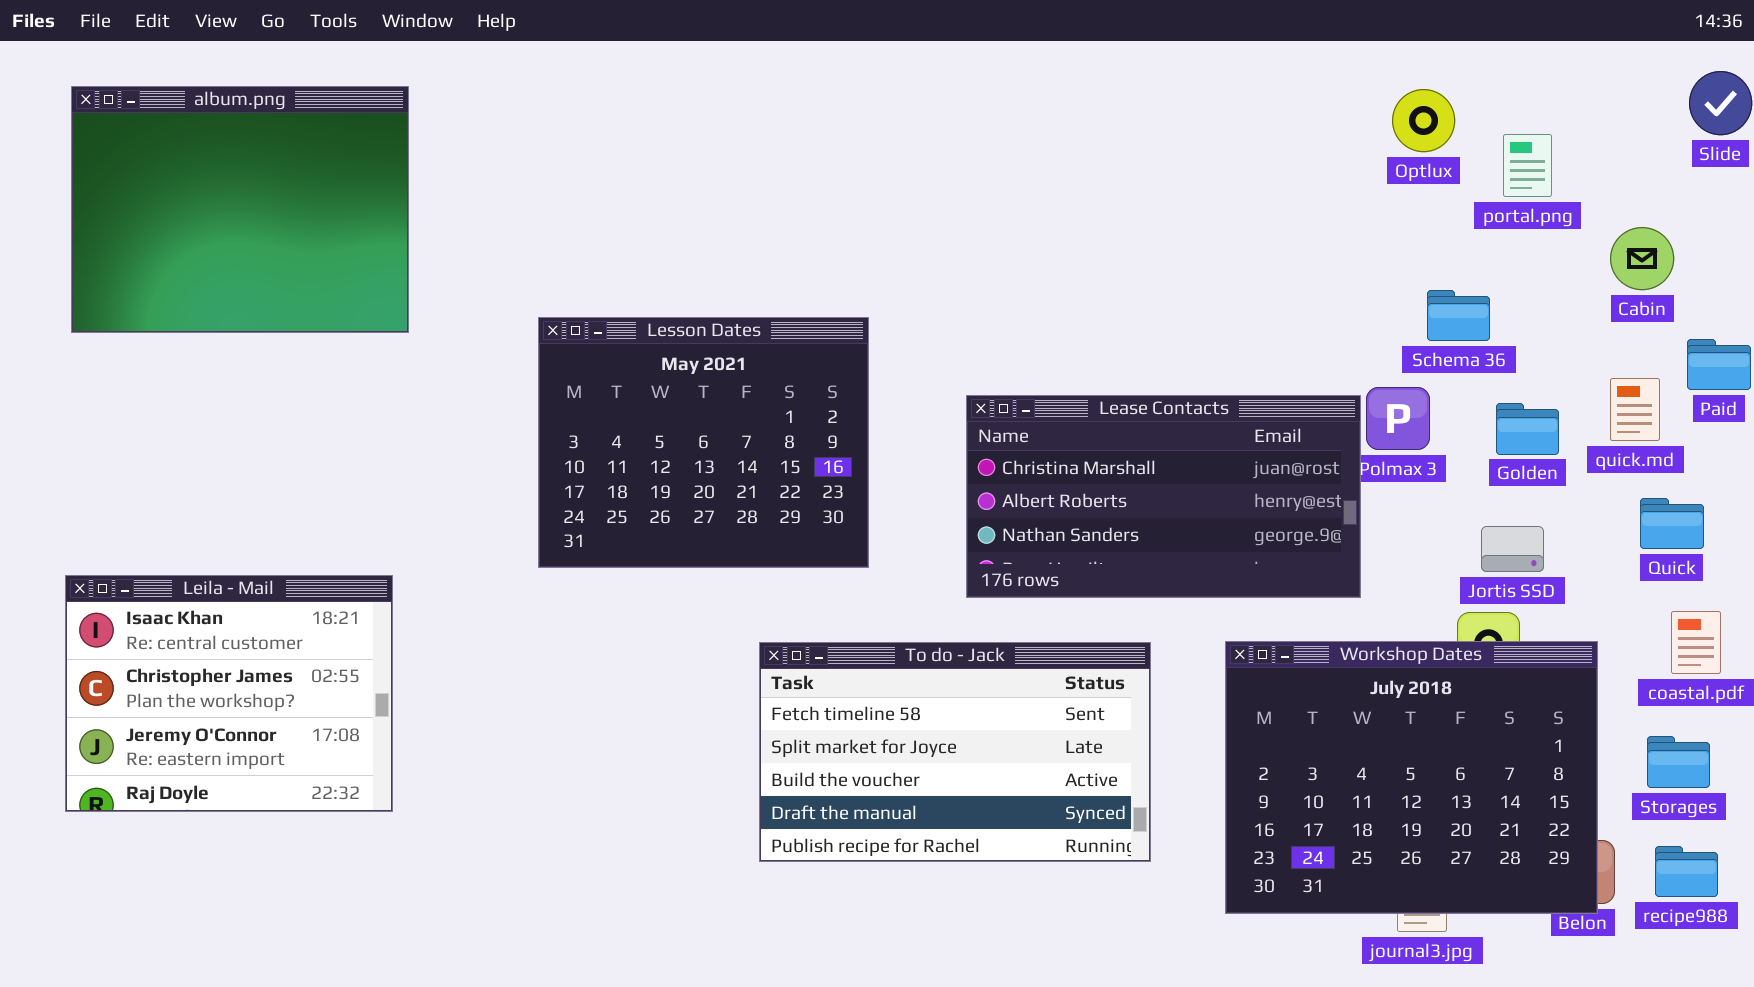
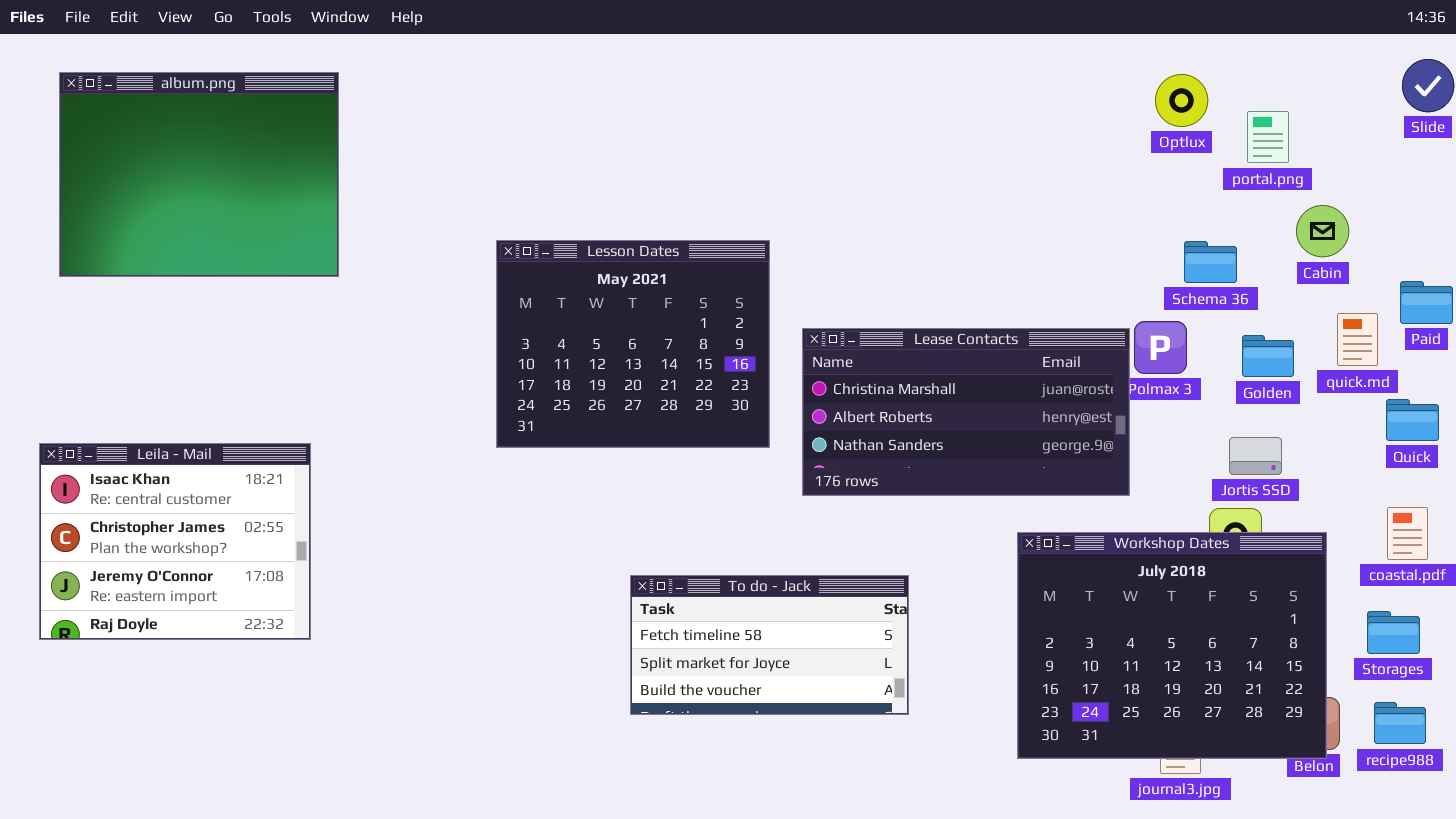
Cabin: [1610,227,1674,290] -> [1296,205,1349,257], moved
Lesson Dates: [538,317,869,568] -> [496,240,770,448], moved
Quick: [1640,498,1704,549] -> [1386,399,1439,441], moved
Leila - Mail: [65,575,393,812] -> [39,443,311,640], moved
To do - Jack: [759,642,1151,862] -> [630,575,909,715], resized

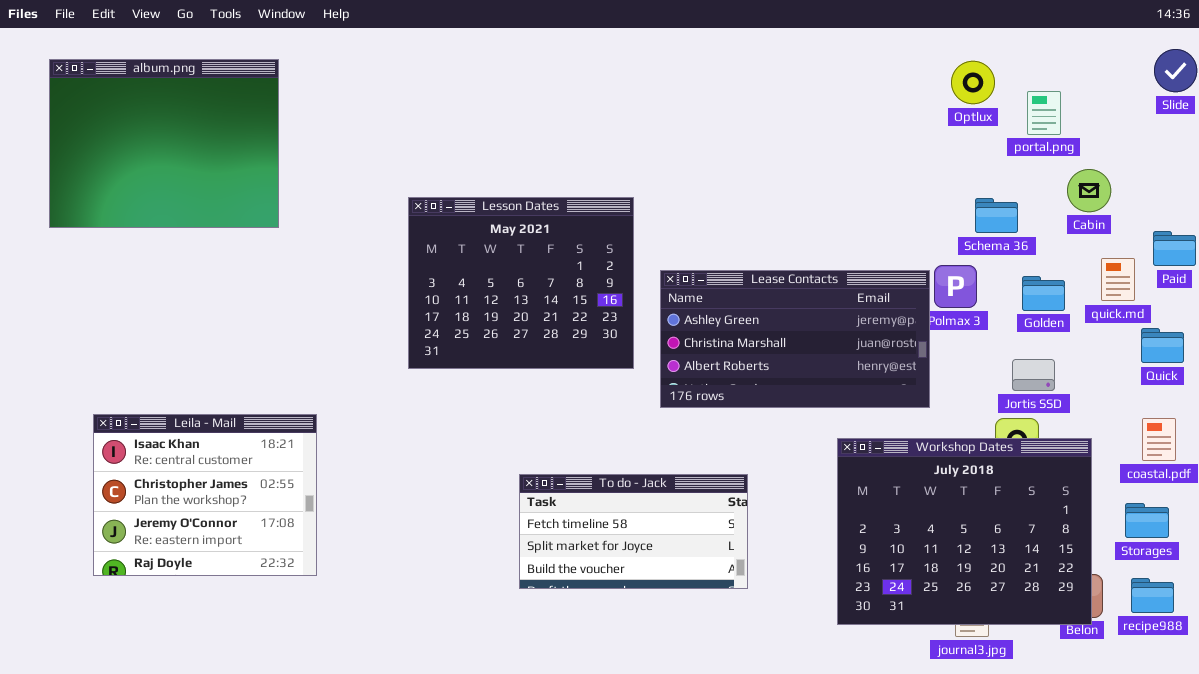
Lease Contacts: [802,328,1130,496] -> [660,270,930,408], scrolled up 1 row
Leila - Mail: [39,443,311,640] -> [93,414,317,576], moved

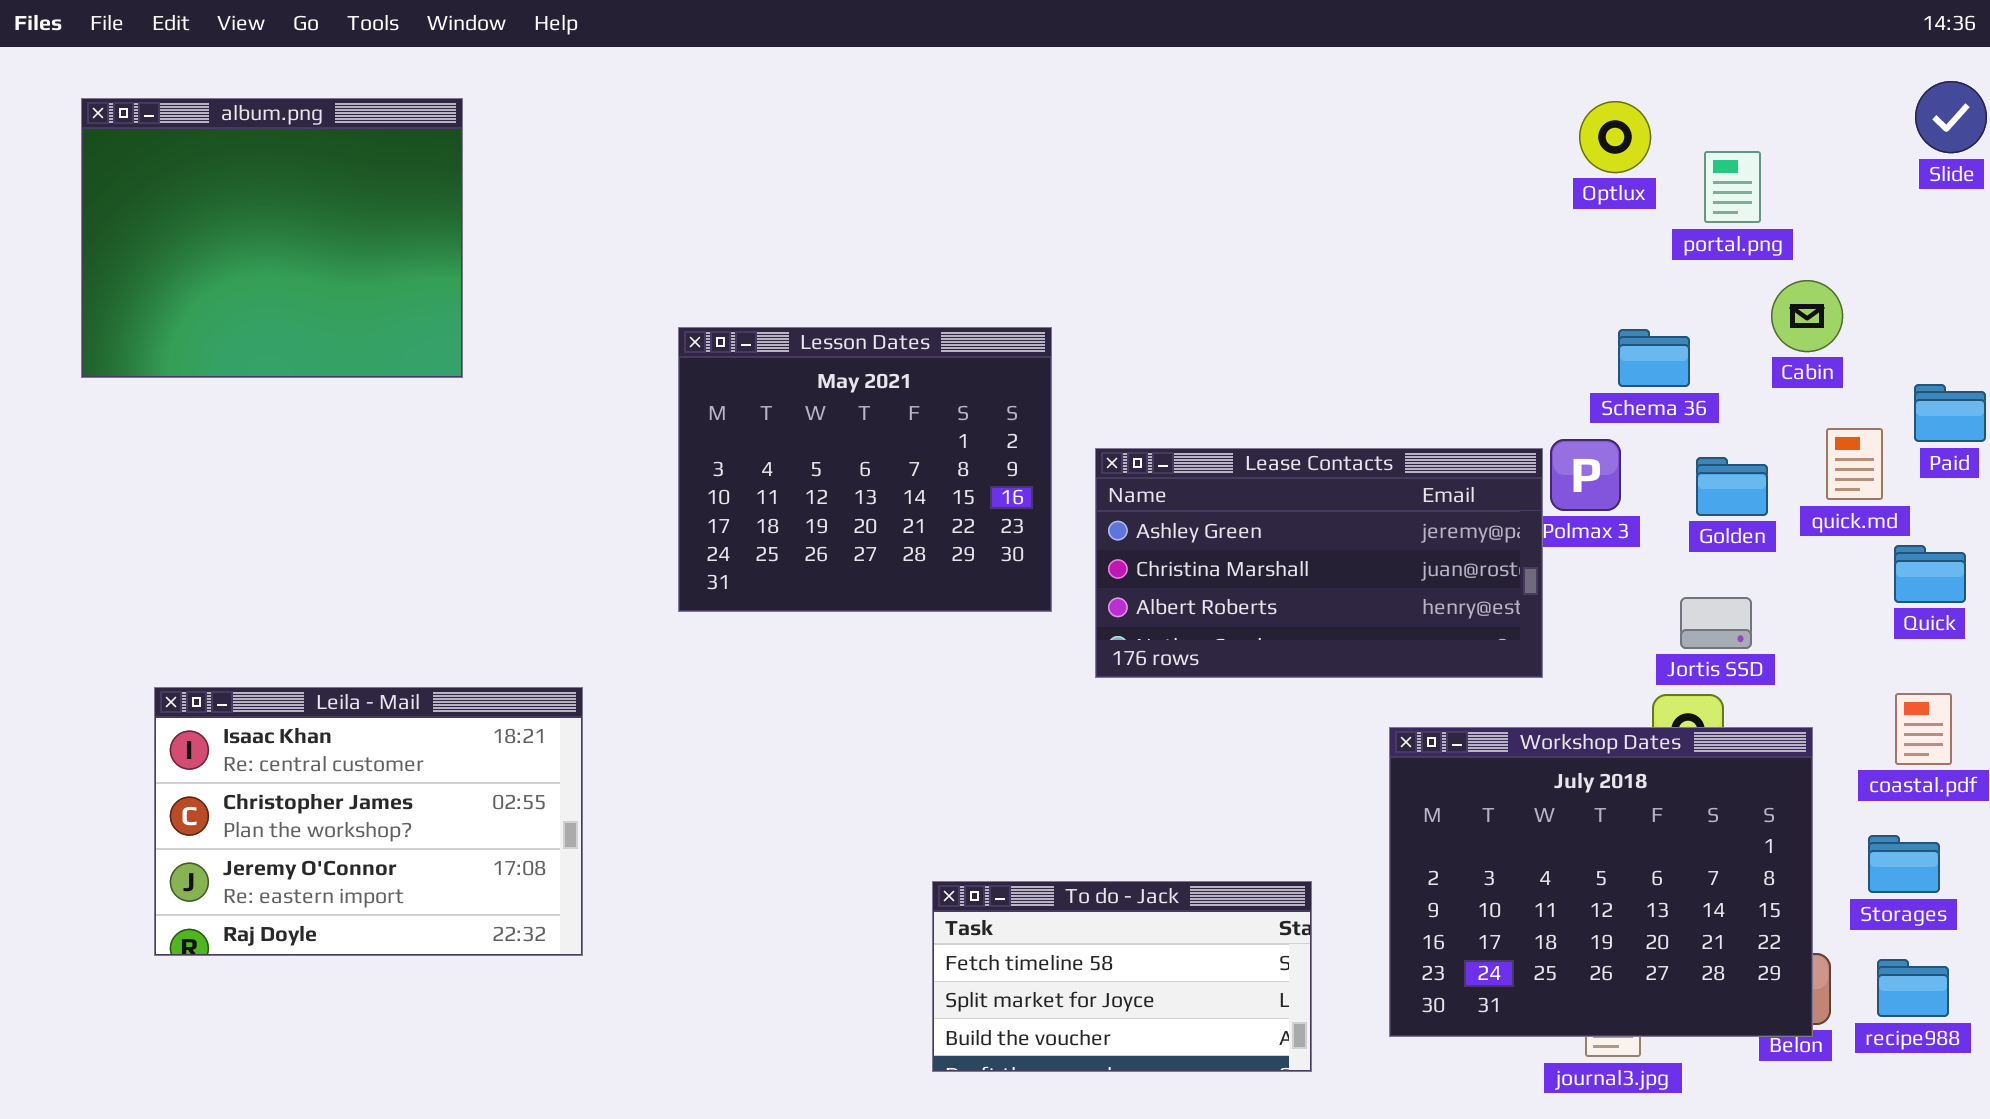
Leila - Mail: [93,414,317,576] -> [154,687,583,956], resized
To do - Jack: [519,474,748,589] -> [932,881,1312,1072], moved

